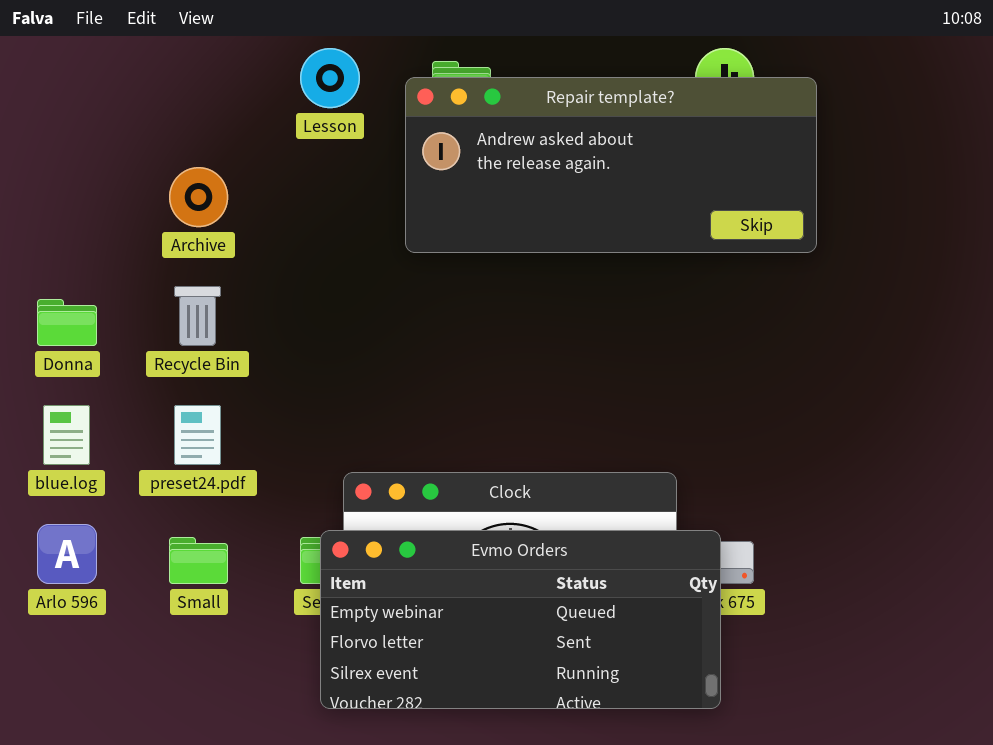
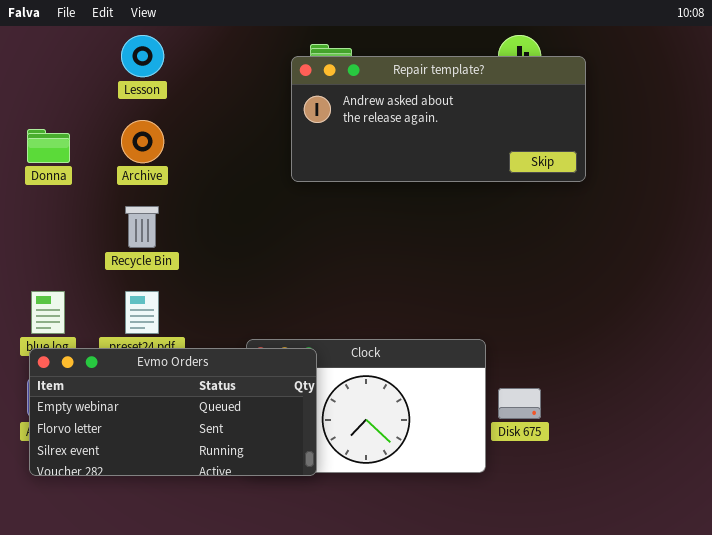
Lesson: [300,48,360,108] -> [121,35,164,77], moved
Donna: [37,299,97,346] -> [27,129,70,163], moved
Evmo Orders: [320,530,721,709] -> [29,348,317,476], moved

